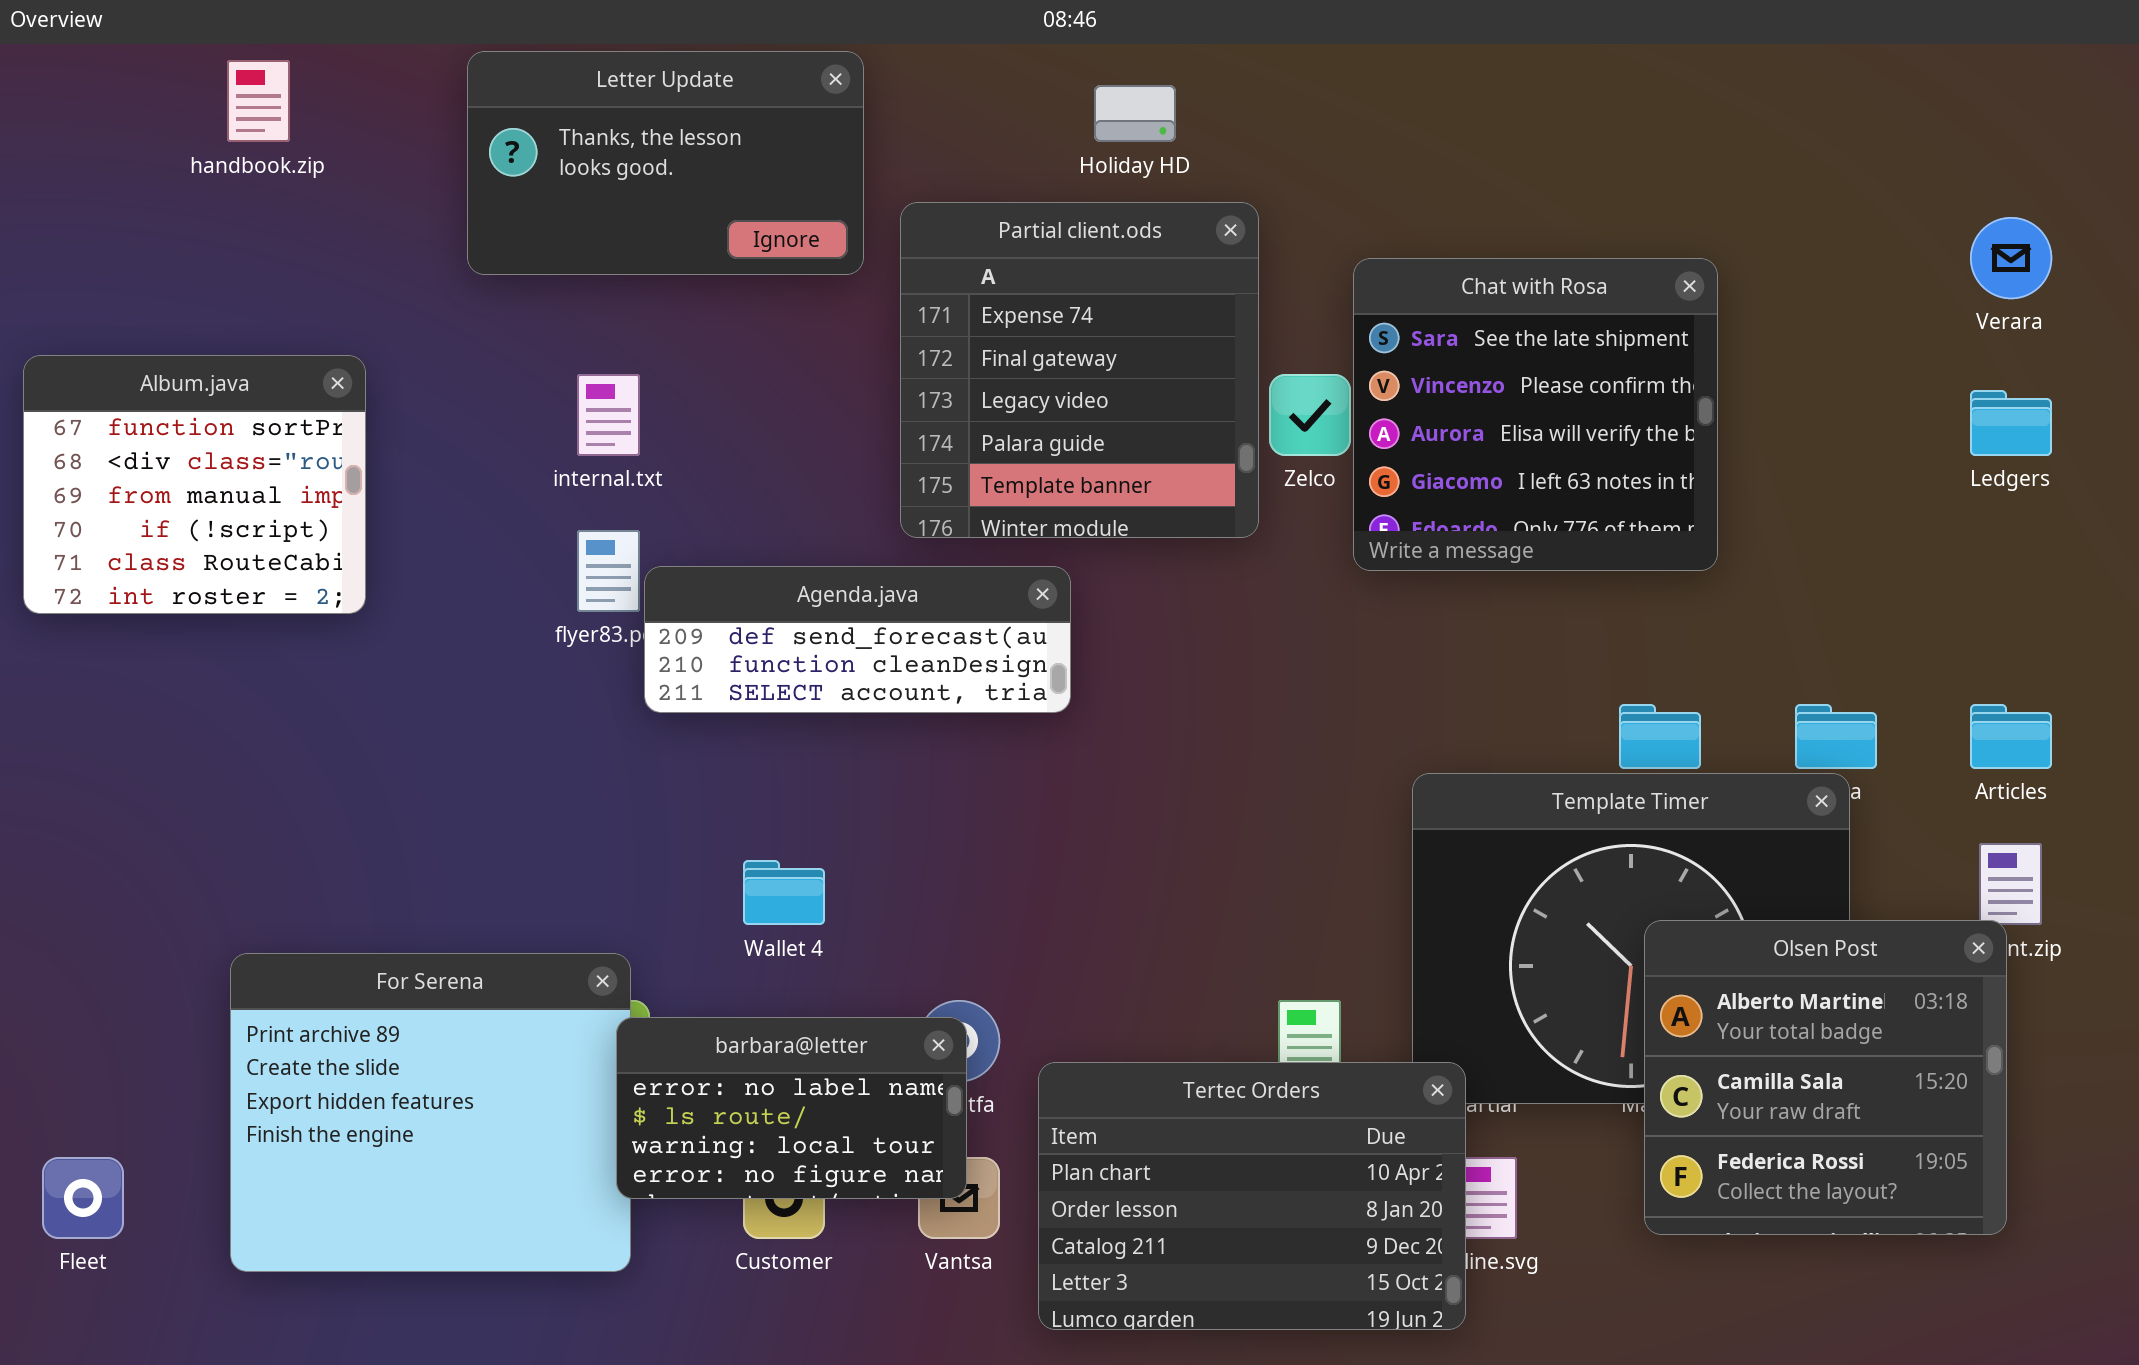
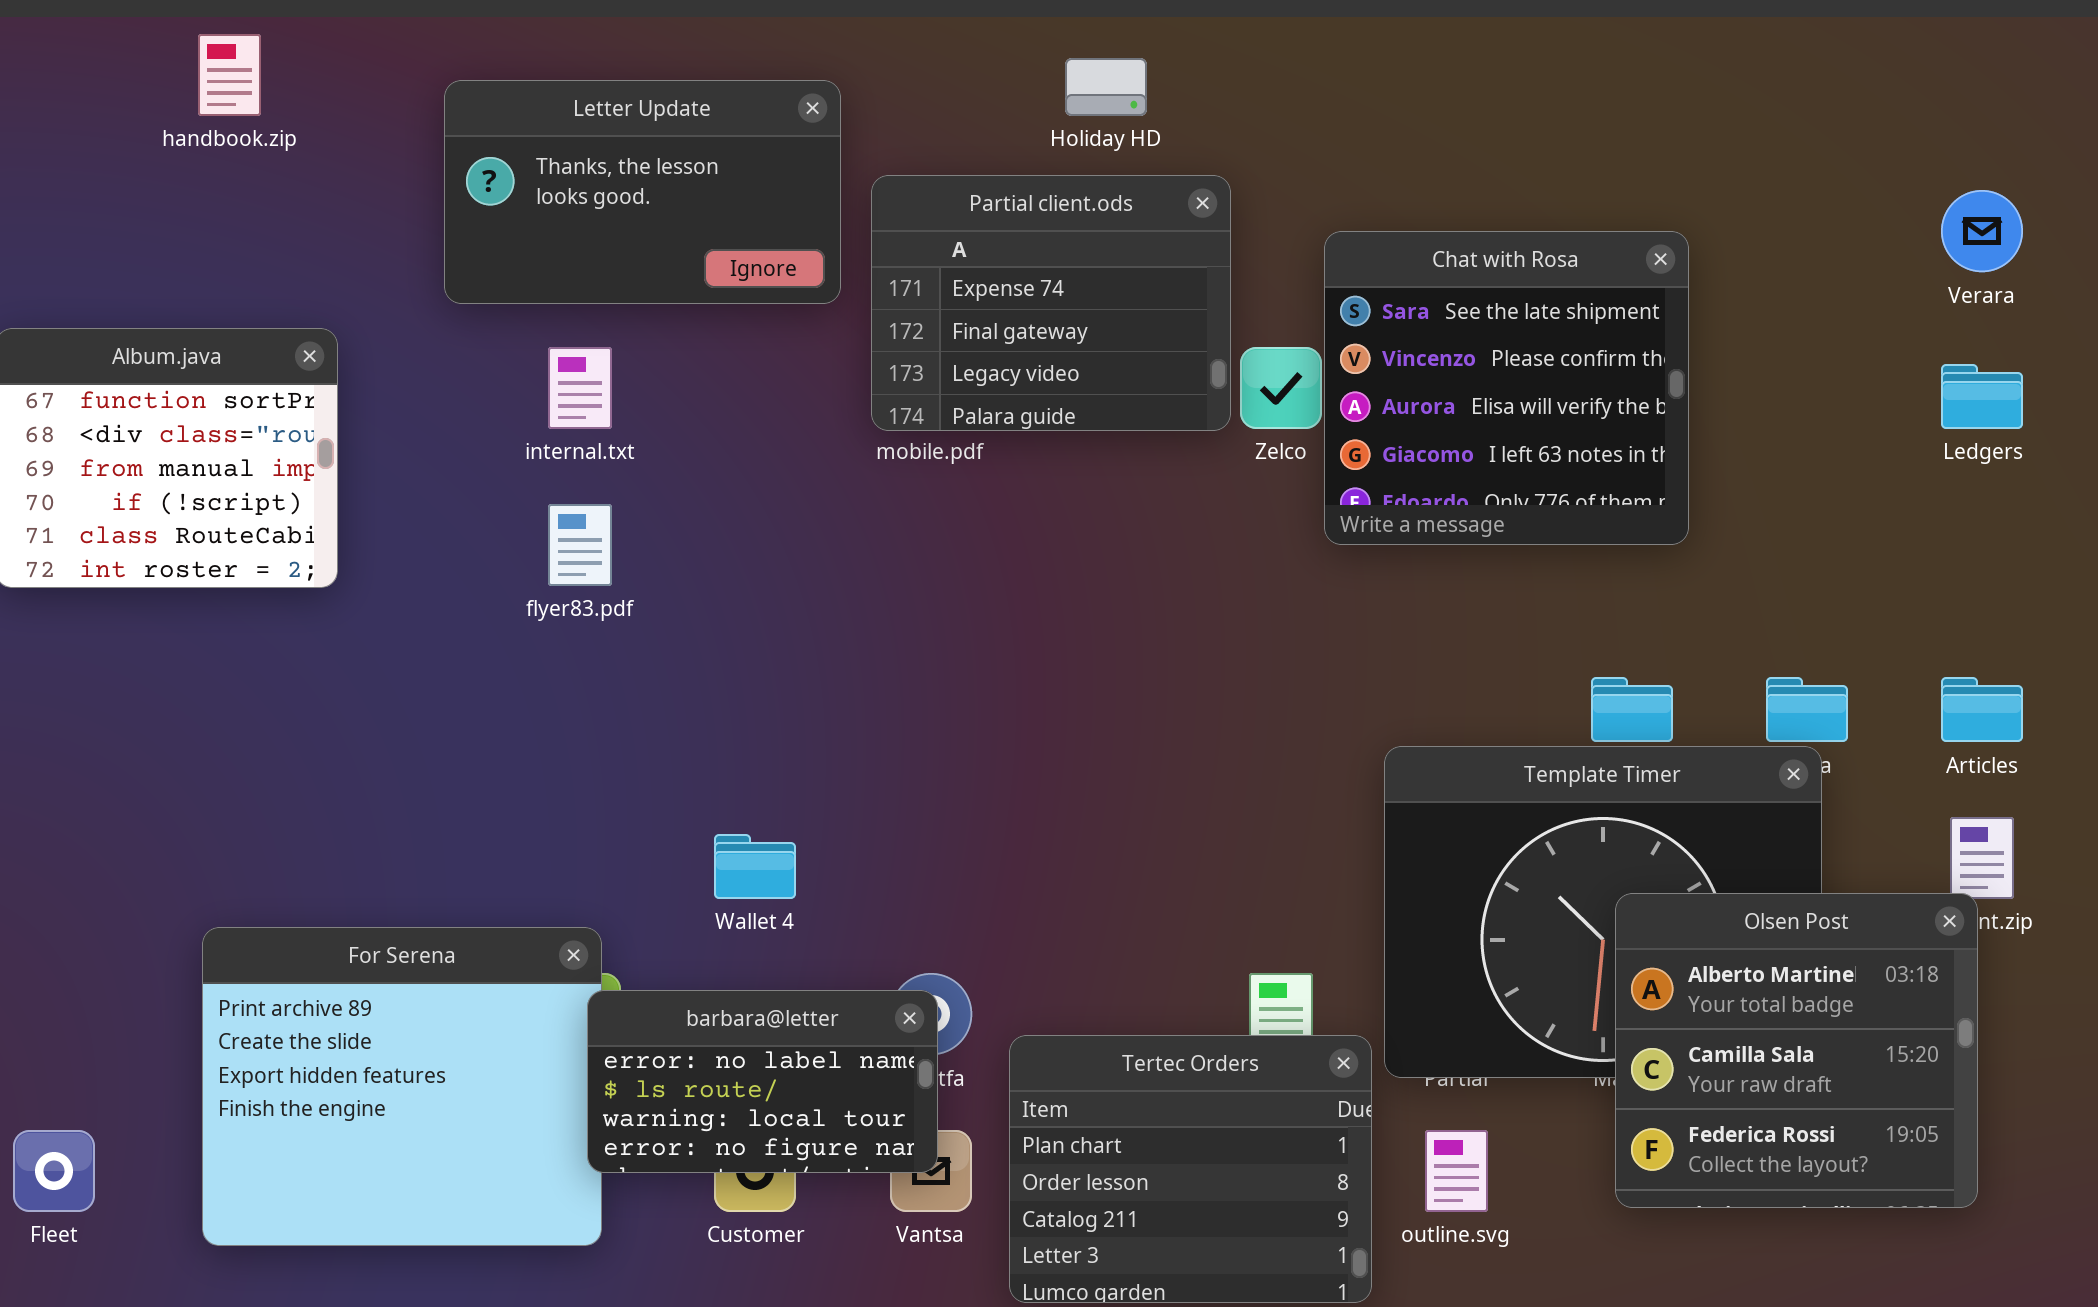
Letter Update: [467,51,864,275] -> [444,80,841,304], moved
Partial client.ods: [900,202,1259,538] -> [871,175,1231,431], resized
Agenda.java: [644,566,1071,713] -> none, closed
Tertec Orders: [1038,1062,1466,1330] -> [1009,1035,1372,1303], resized

